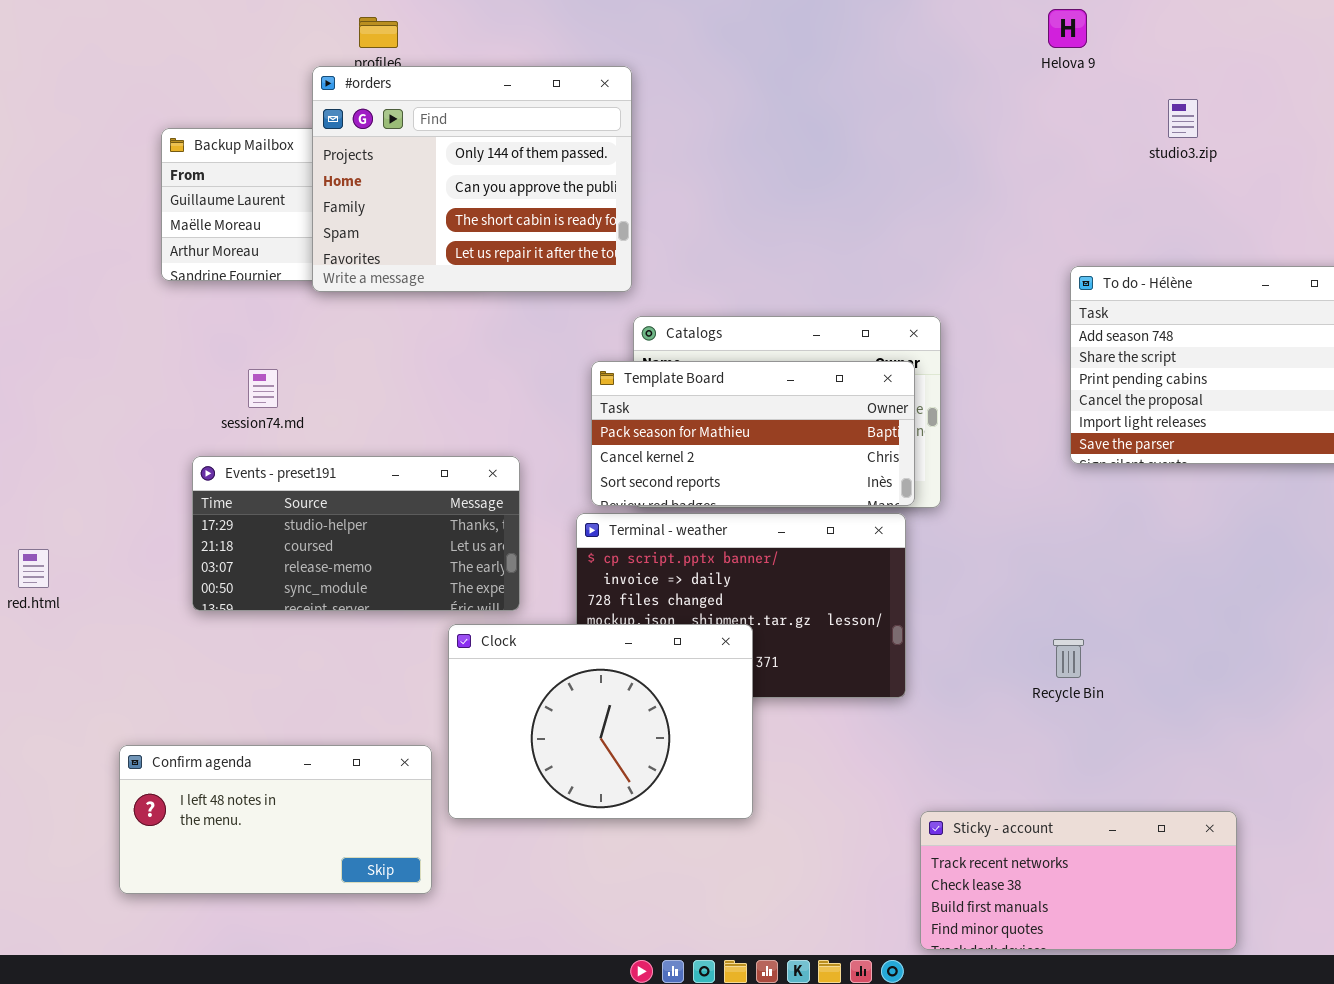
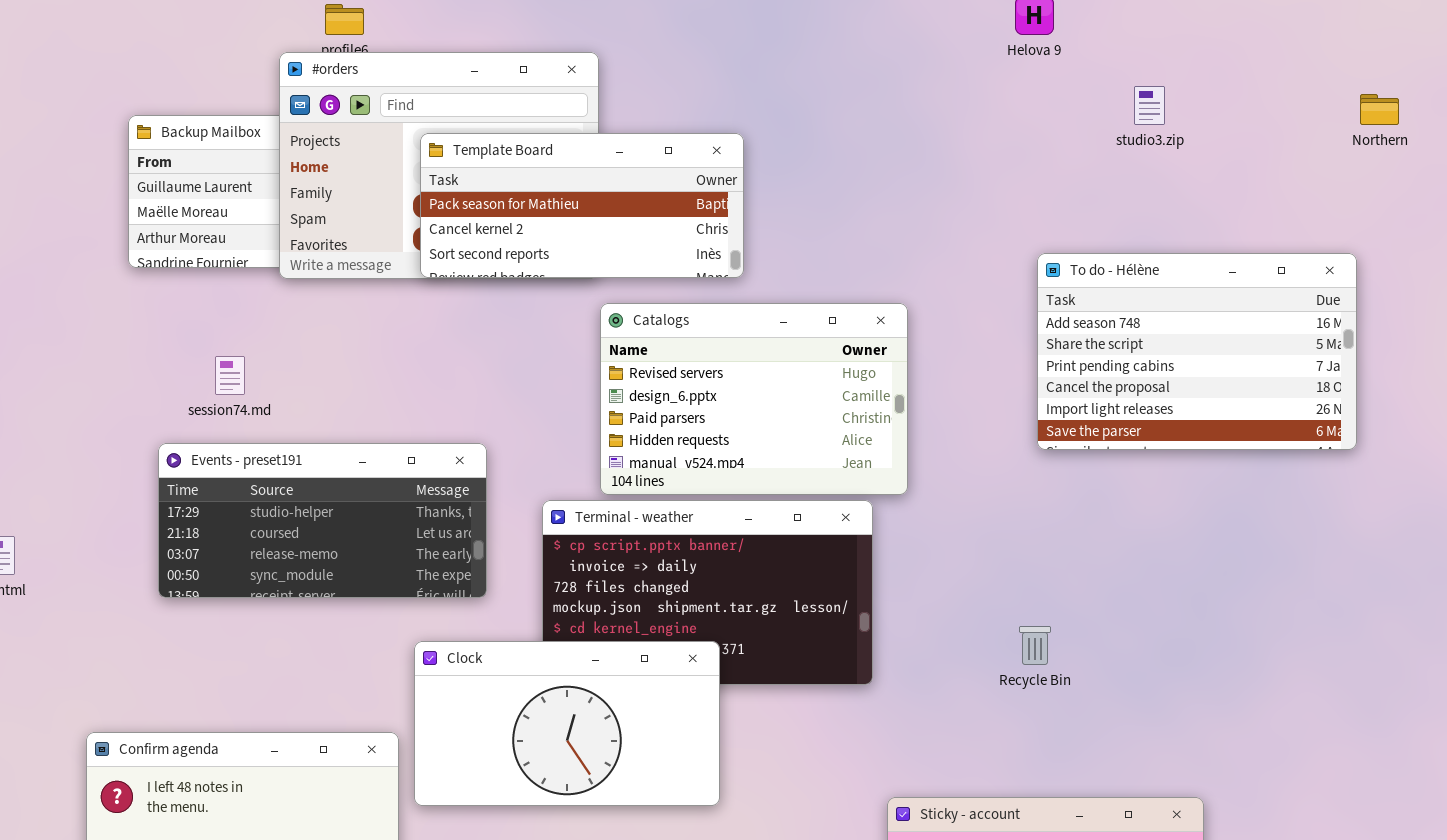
Template Board: [591,361,915,506] -> [420,133,744,278], moved
Clock: [448,624,753,819] -> [414,641,720,806], resized

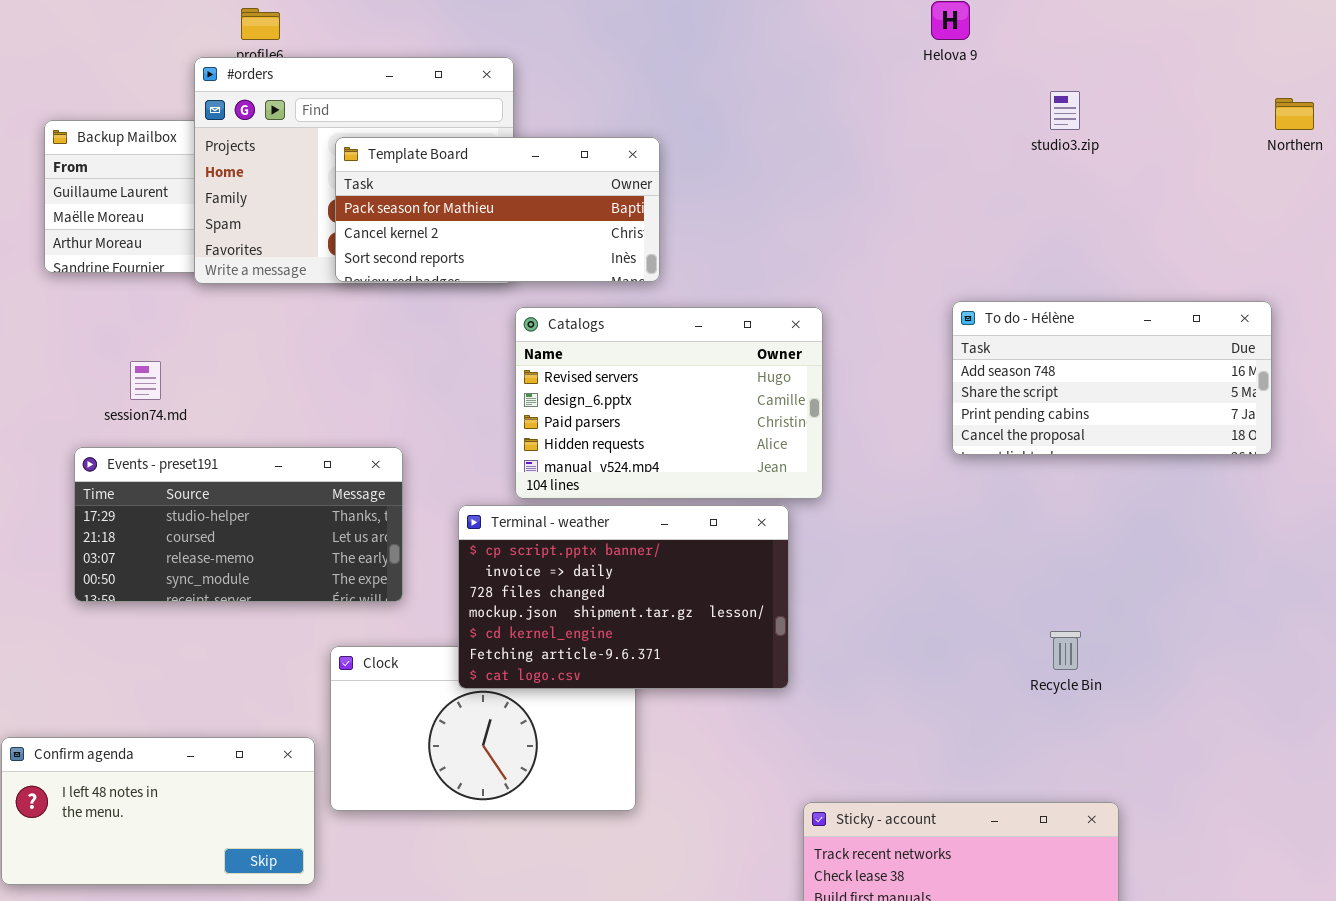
To do - Hélène: [1037,253,1357,450] -> [952,301,1272,455], resized
Terminal - weather: [542,500,873,685] -> [458,505,789,689], raised
Recycle Bin: [1019,626,1051,665] -> [1050,631,1081,670], moved

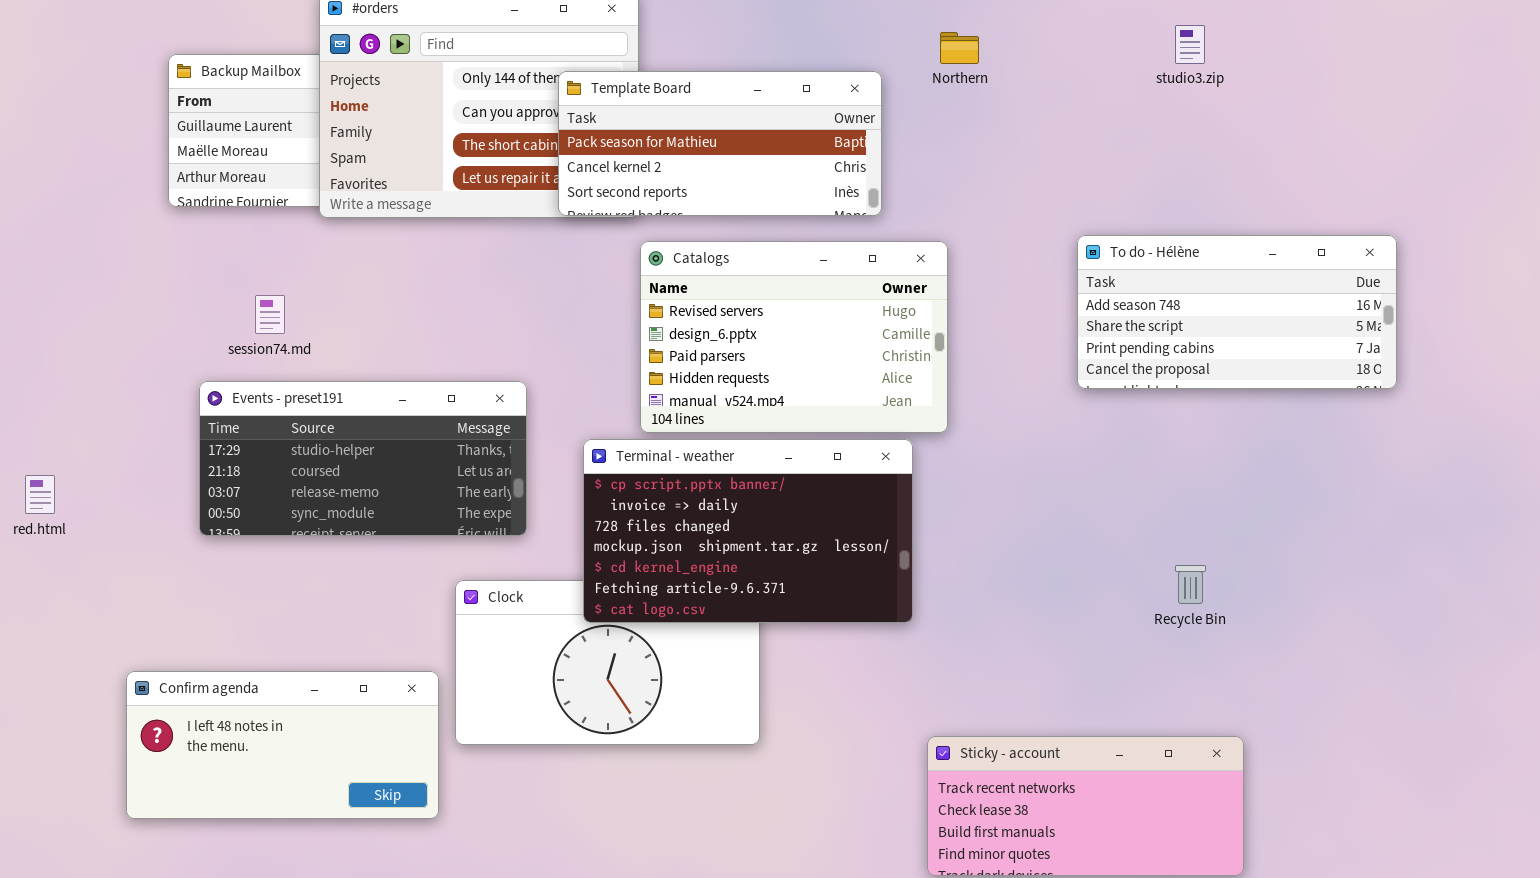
Northern: [1275,98,1314,130] -> [940,32,979,64], moved
Template Board: [335,137,660,282] -> [558,71,882,216], moved

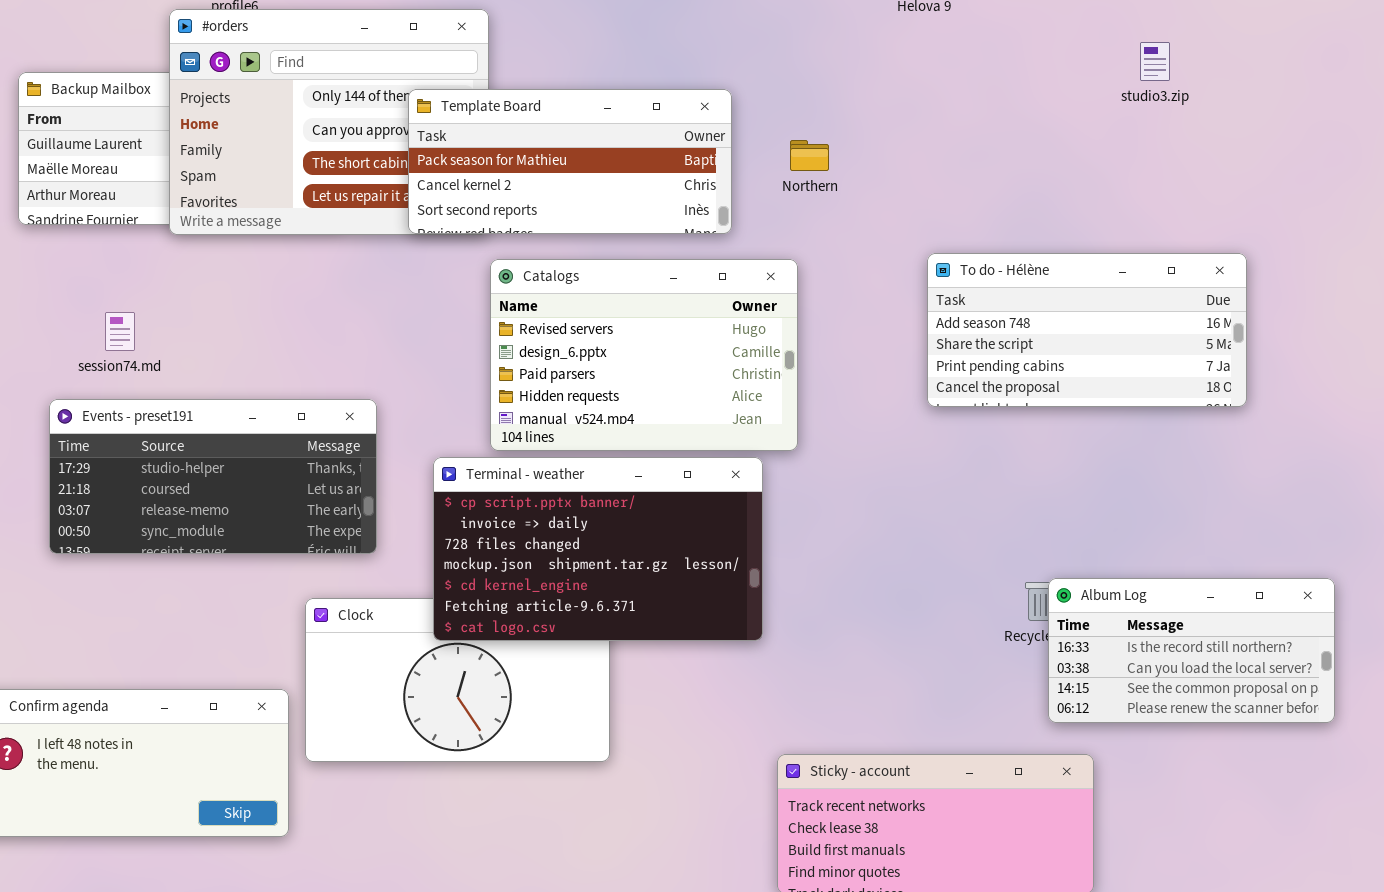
studio3.zip: [1175,25,1205,64] -> [1140,42,1170,81], moved
Northern: [940,32,979,64] -> [790,140,829,171], moved
Album Log: none -> [1048,578,1335,723], opened

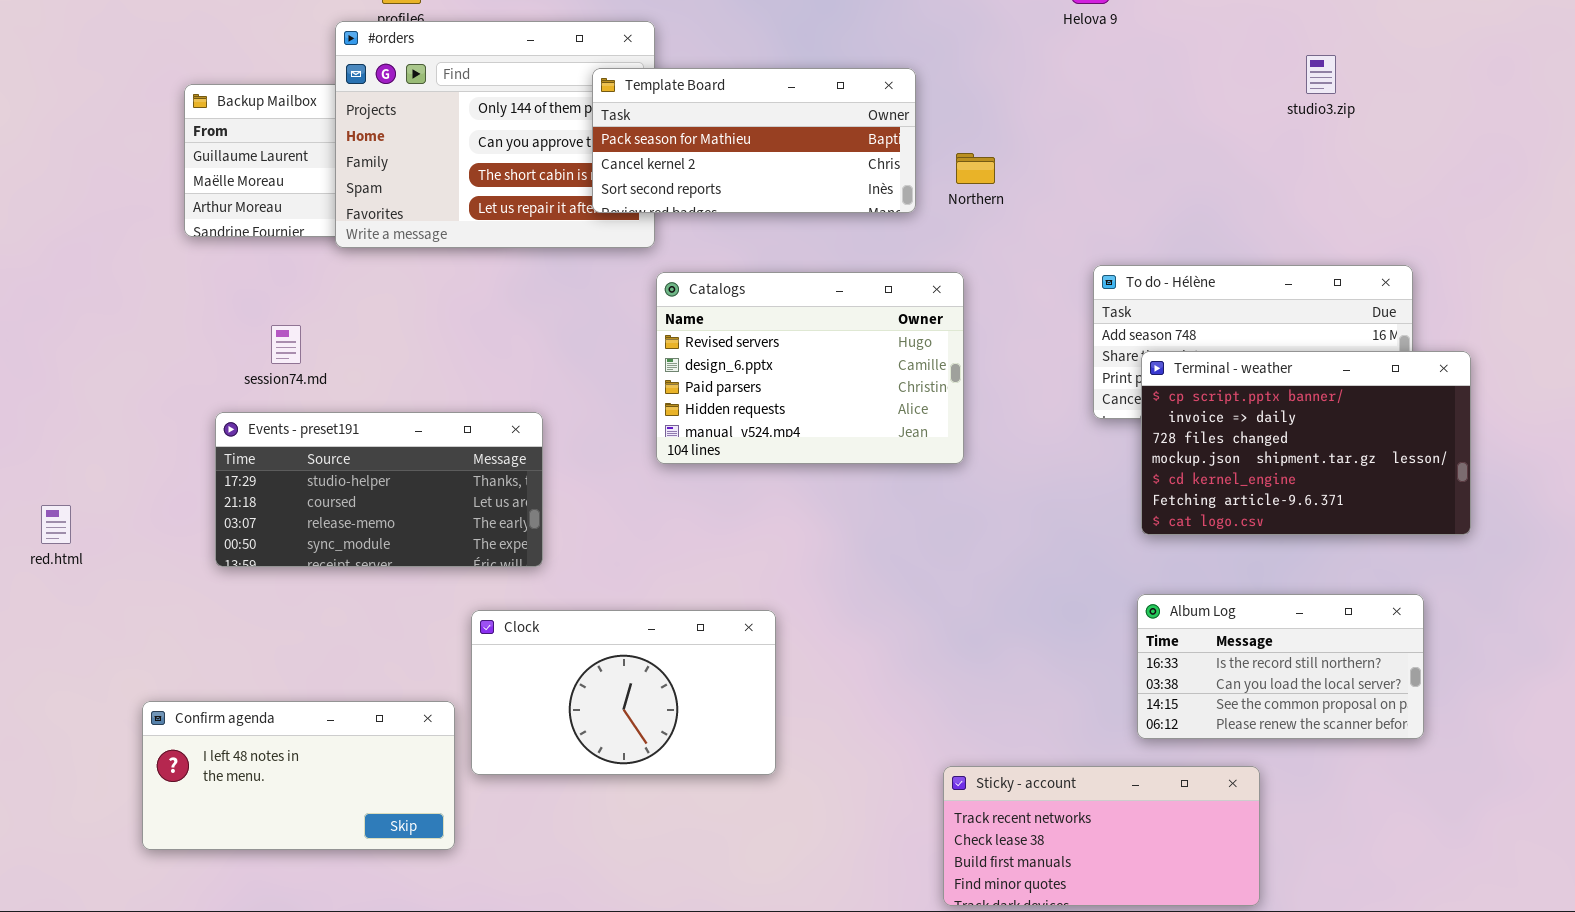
Template Board: [408,89,732,234] -> [592,68,916,213], moved
Terminal - weather: [433,457,763,641] -> [1141,351,1471,535], moved
Album Log: [1048,578,1335,723] -> [1137,594,1424,739], moved

